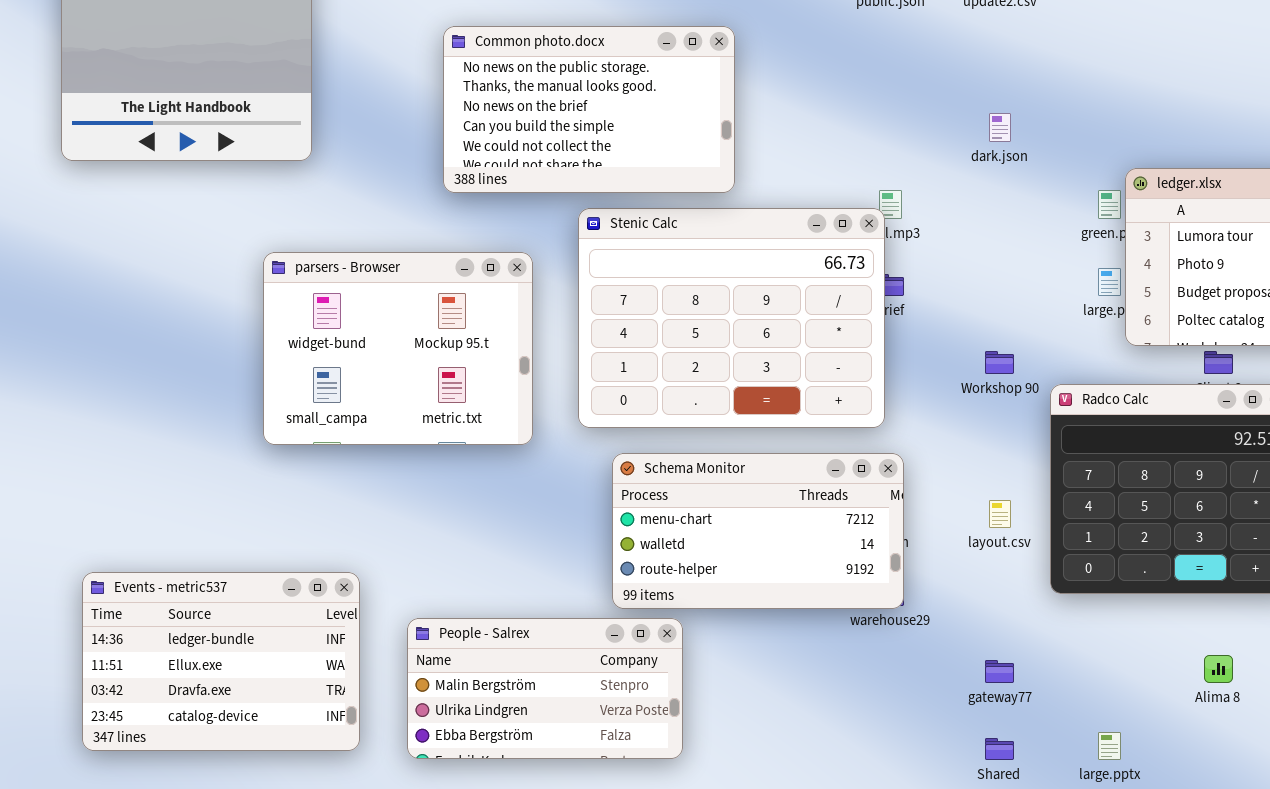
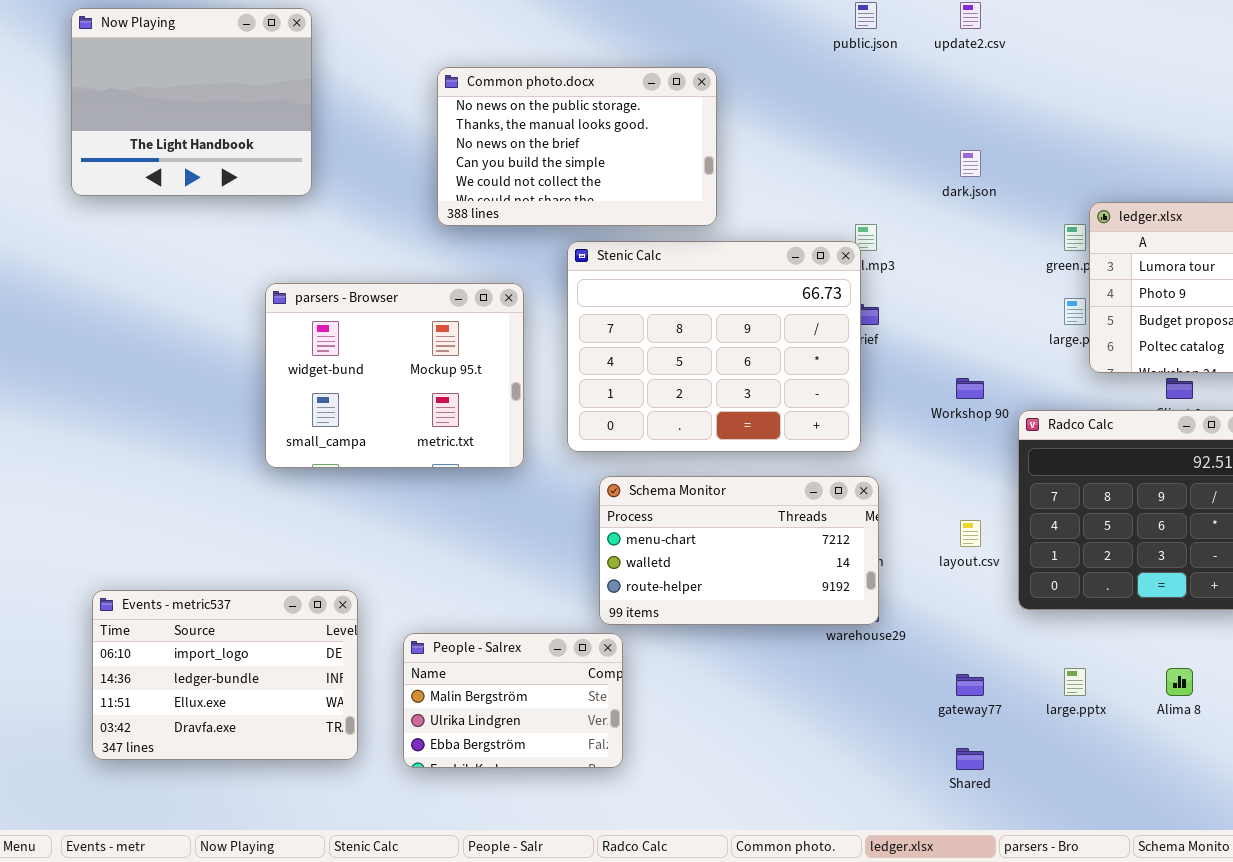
Events - metric537: [82,572,360,751] -> [92,590,358,760], scrolled up 1 row
People - Salrex: [407,618,683,759] -> [403,633,623,768], resized
large.pptx: [1098,732,1121,760] -> [1064,668,1086,696], moved

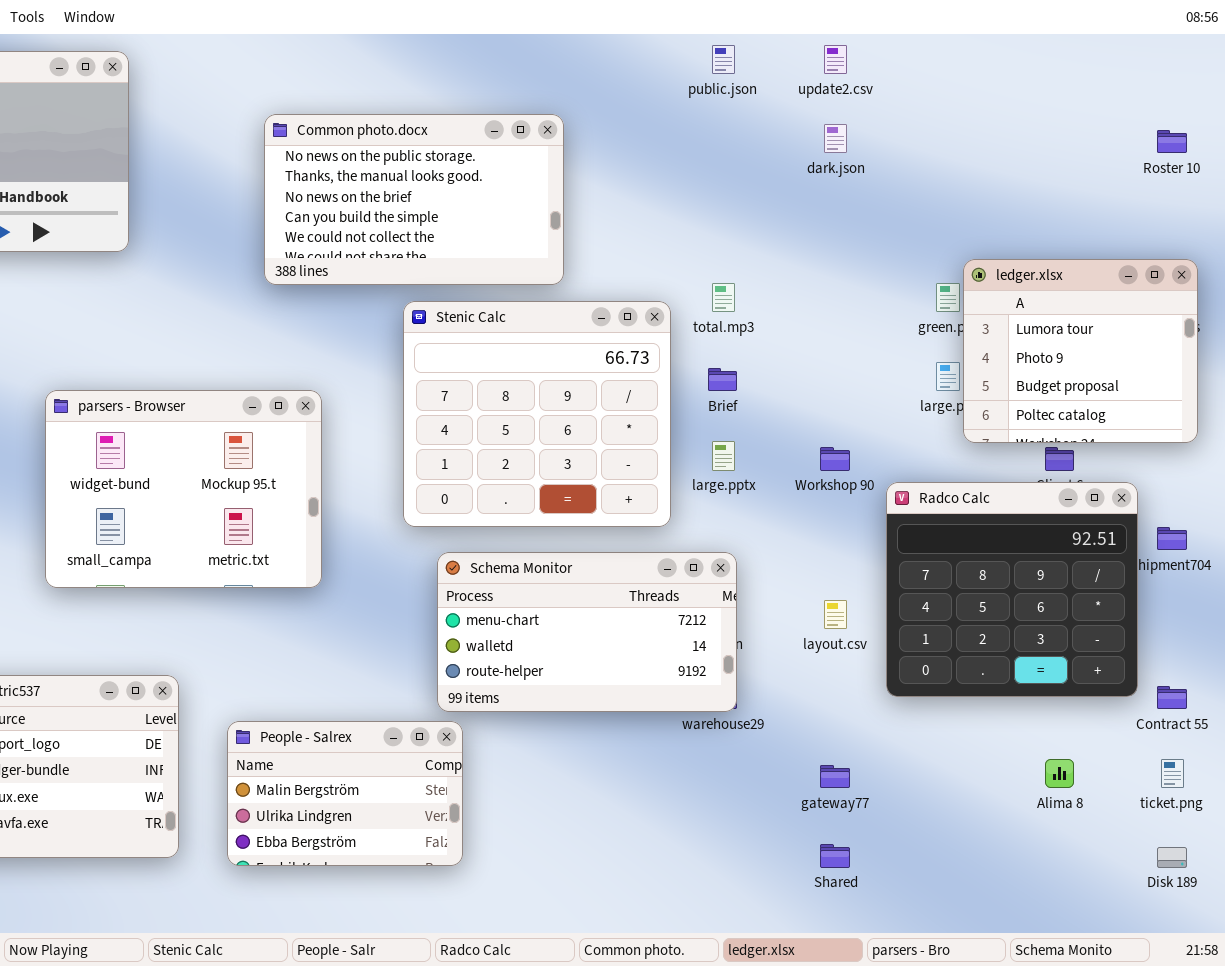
dark.json: [960,150,981,177] -> [824,124,847,153], moved
Stenic Calc: [567,241,861,452] -> [403,301,671,527], resized
parsers - Browser: [265,283,524,468] -> [45,390,322,588], moved
large.pptx: [1064,668,1086,696] -> [712,441,735,471], moved

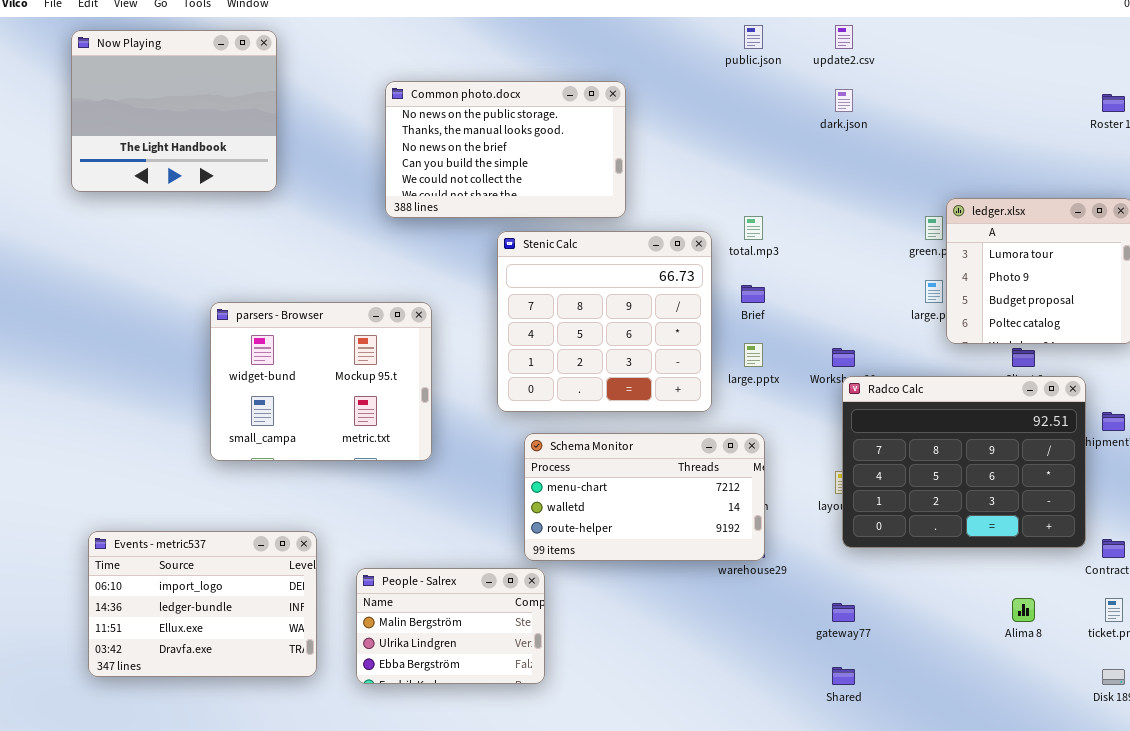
Radco Calc: [886,482,1138,697] -> [842,376,1086,548], resized

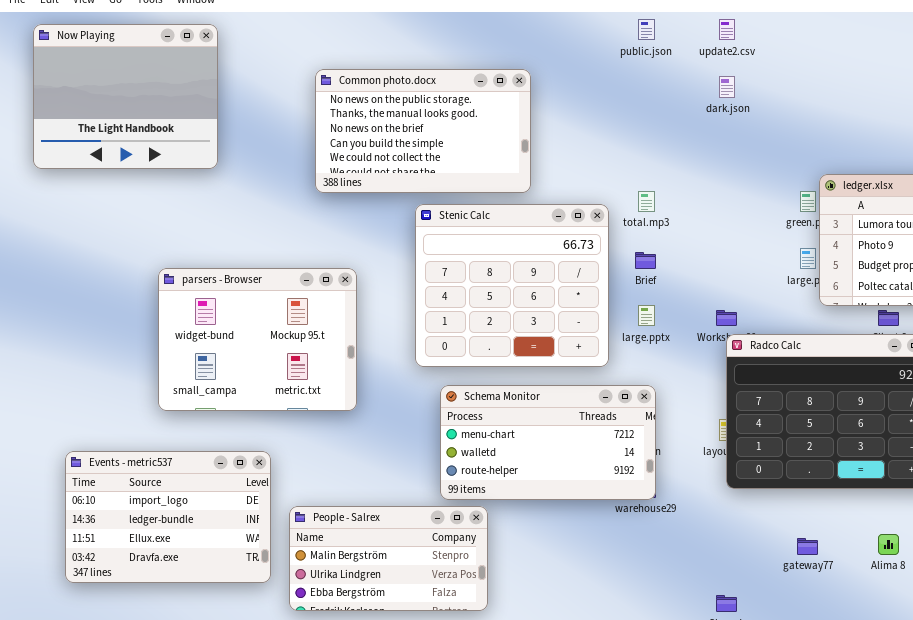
Events - metric537: [88,531,317,677] -> [65,451,271,583], moved
People - Salrex: [356,568,545,684] -> [289,506,488,611], resized
gateway77: [832,603,855,622] -> [797,538,818,555], moved

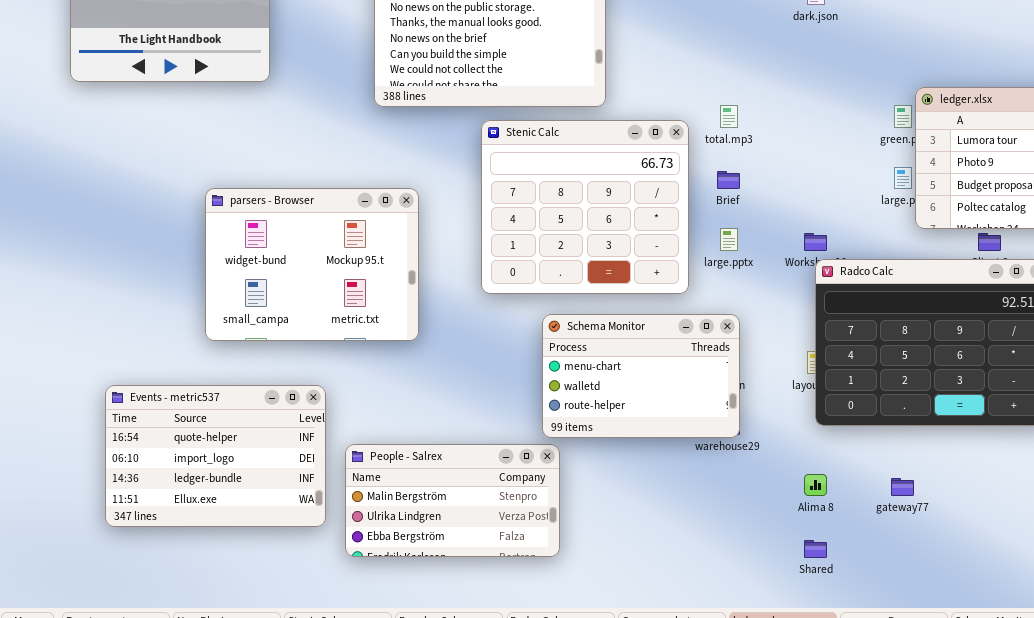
Schema Monitor: [440,385,656,500] -> [542,314,740,438], resized
Events - metric537: [65,451,271,583] -> [105,385,326,527], scrolled up 1 row
Alima 8: [878,534,899,555] -> [804,474,827,496], moved

